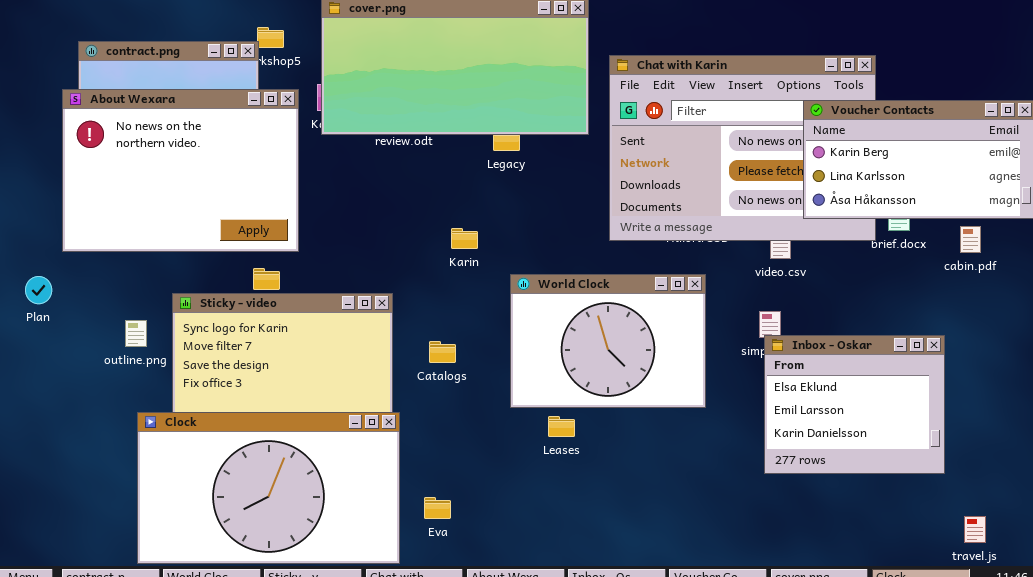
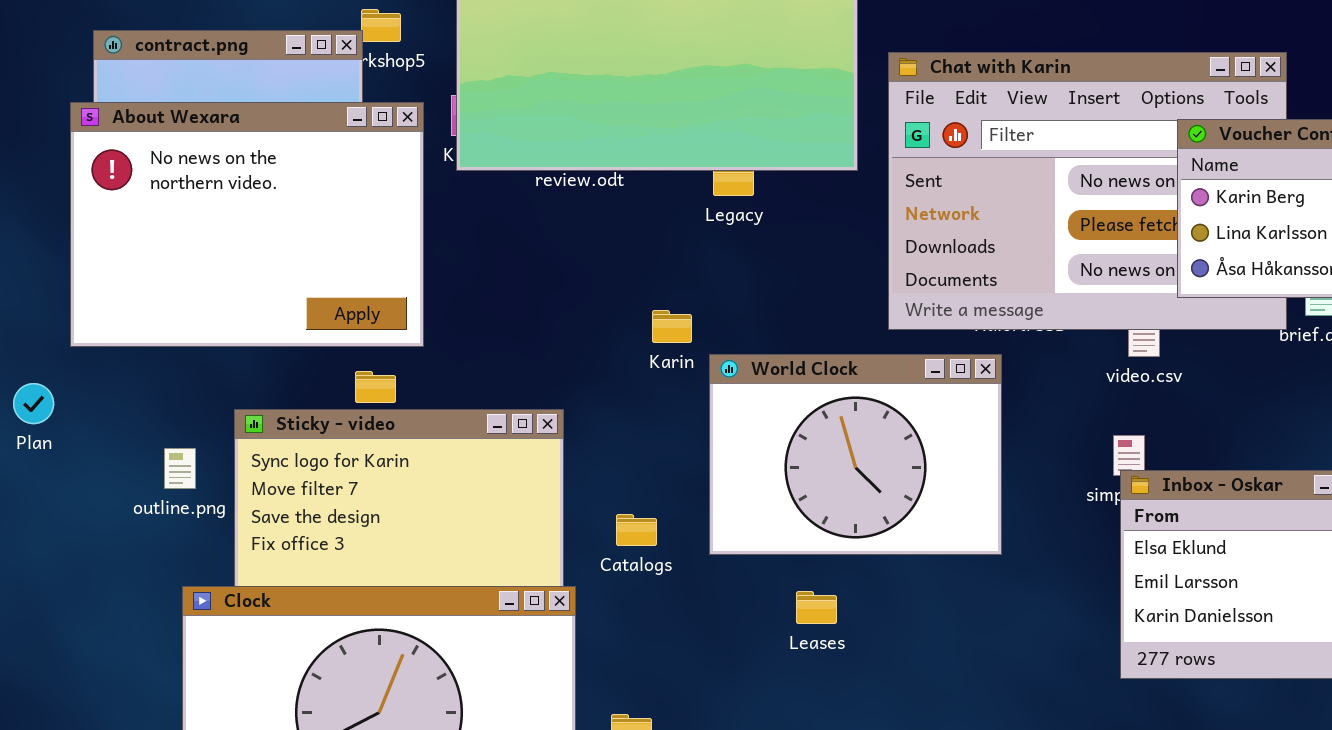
World Clock: [510,274,706,408] -> [709,354,1002,555], moved
Catalogs: [429,341,456,363] -> [616,514,657,546], moved

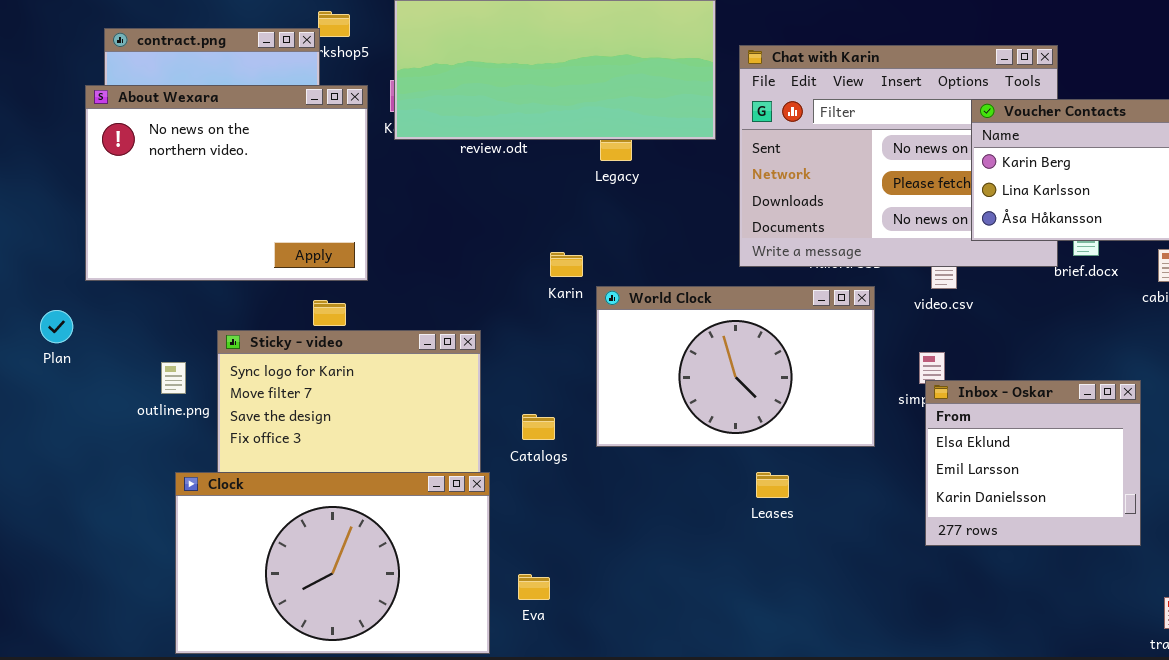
World Clock: [709,354,1002,555] -> [596,286,875,447], resized
Leases: [796,591,837,624] -> [756,472,789,498], moved

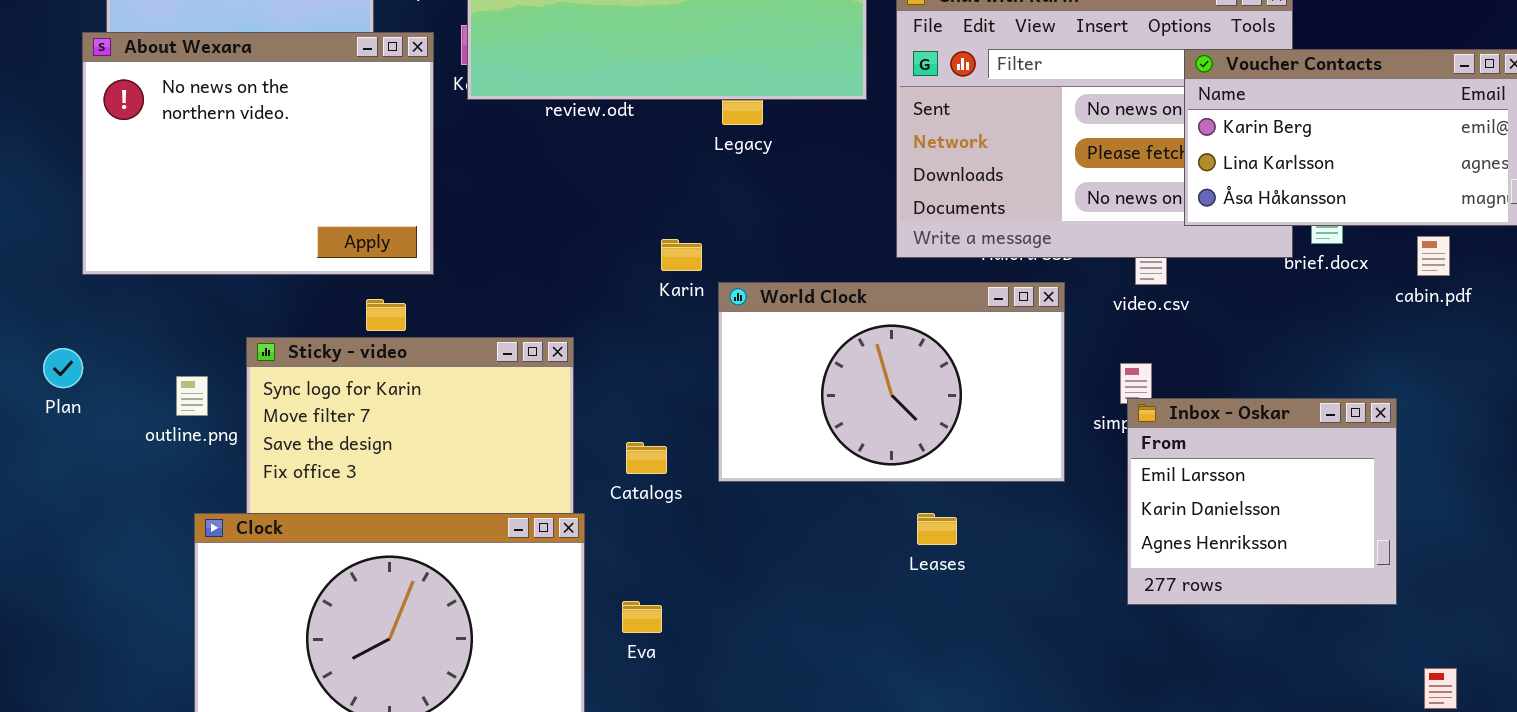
Plan: [40,310,73,343] -> [43,348,83,388], moved
Inbox - Oskar: [925,380,1141,546] -> [1127,398,1397,605], scrolled down 1 row
Eva: [518,574,550,600] -> [622,601,662,633], moved

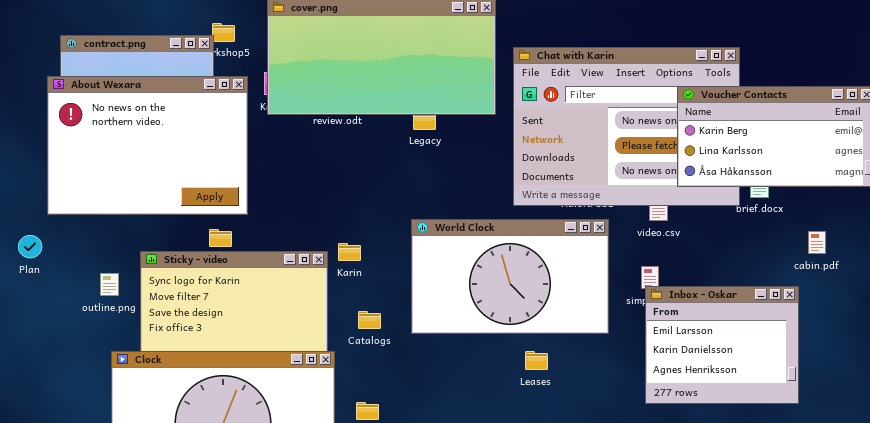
cabin.pdf: [1417,236,1450,276] -> [808,231,826,254], moved
Karin: [661,239,702,271] -> [338,243,361,261], moved
Plan: [43,348,83,388] -> [18,235,42,258], moved

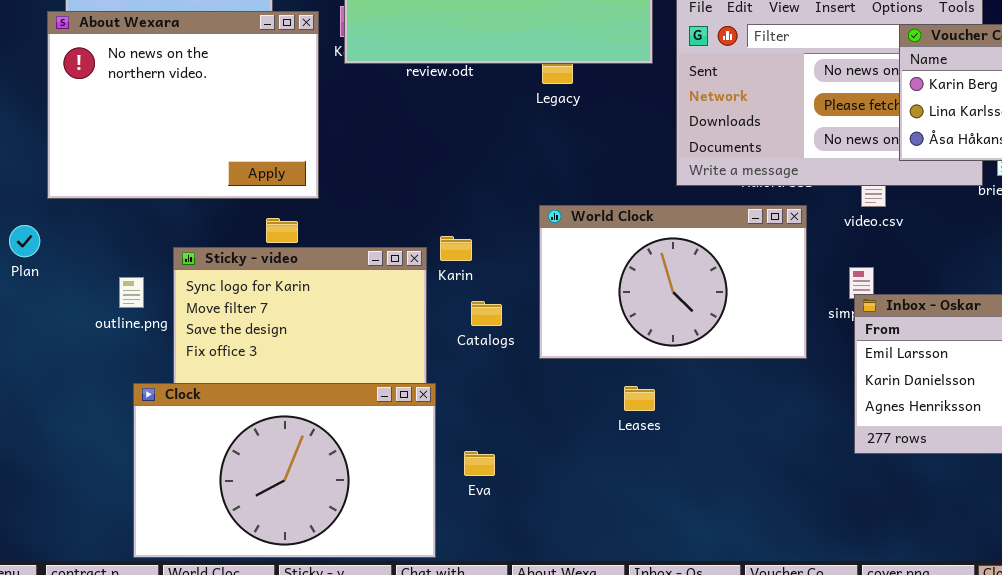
Catalogs: [358,311,381,329] -> [471,301,502,326], moved
Leases: [525,351,548,370] -> [624,386,655,411], moved

